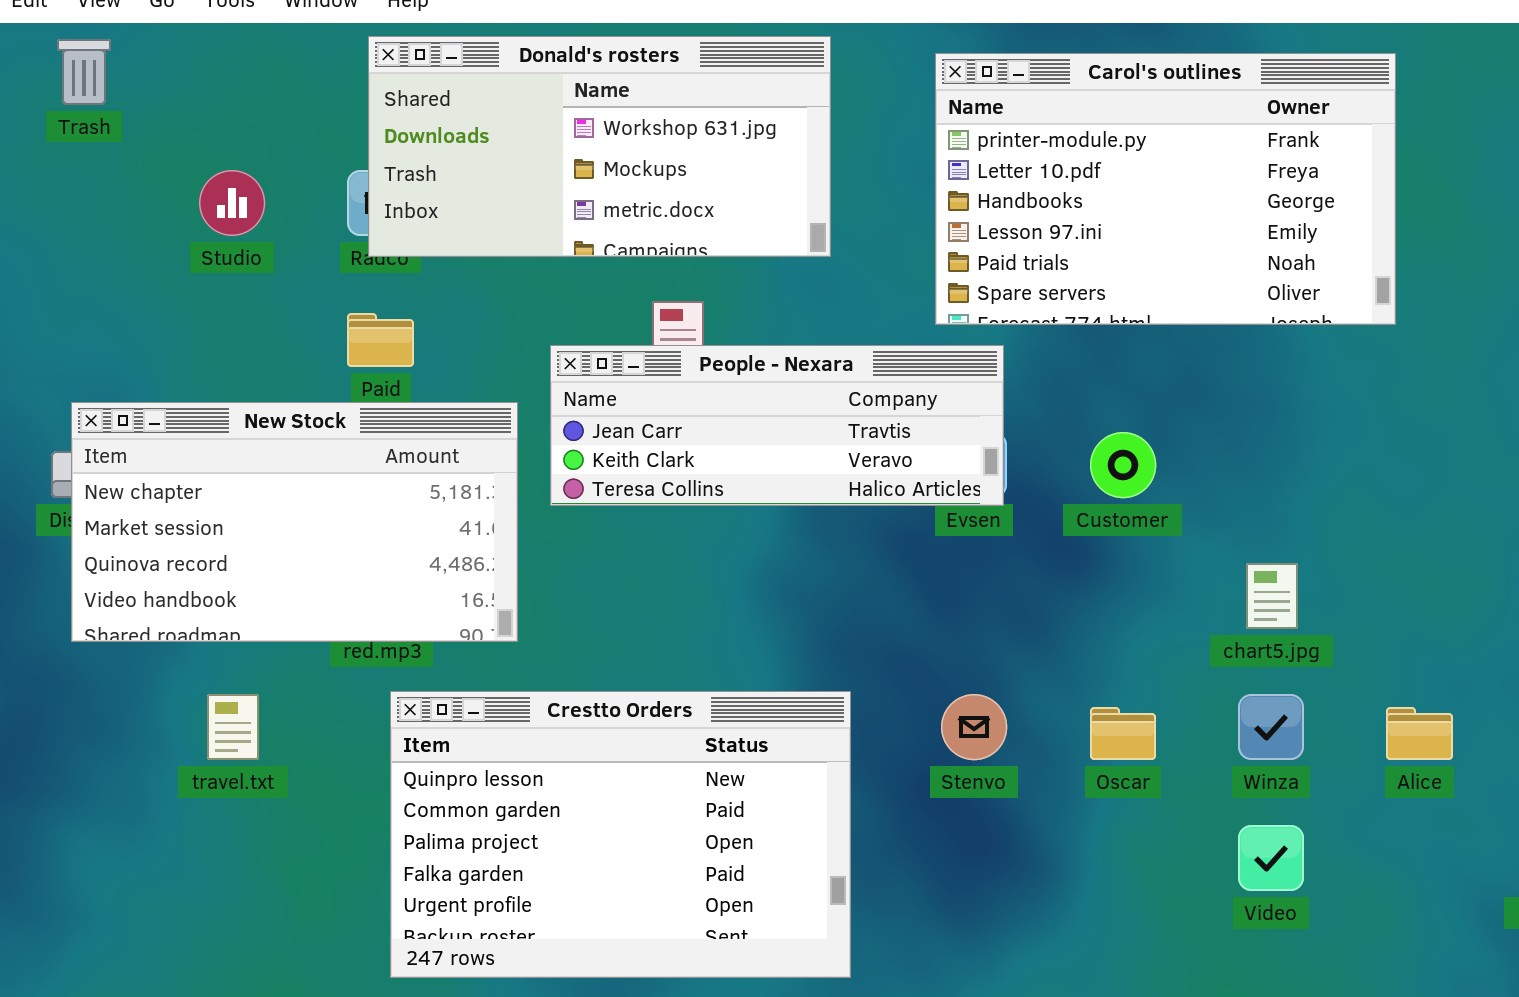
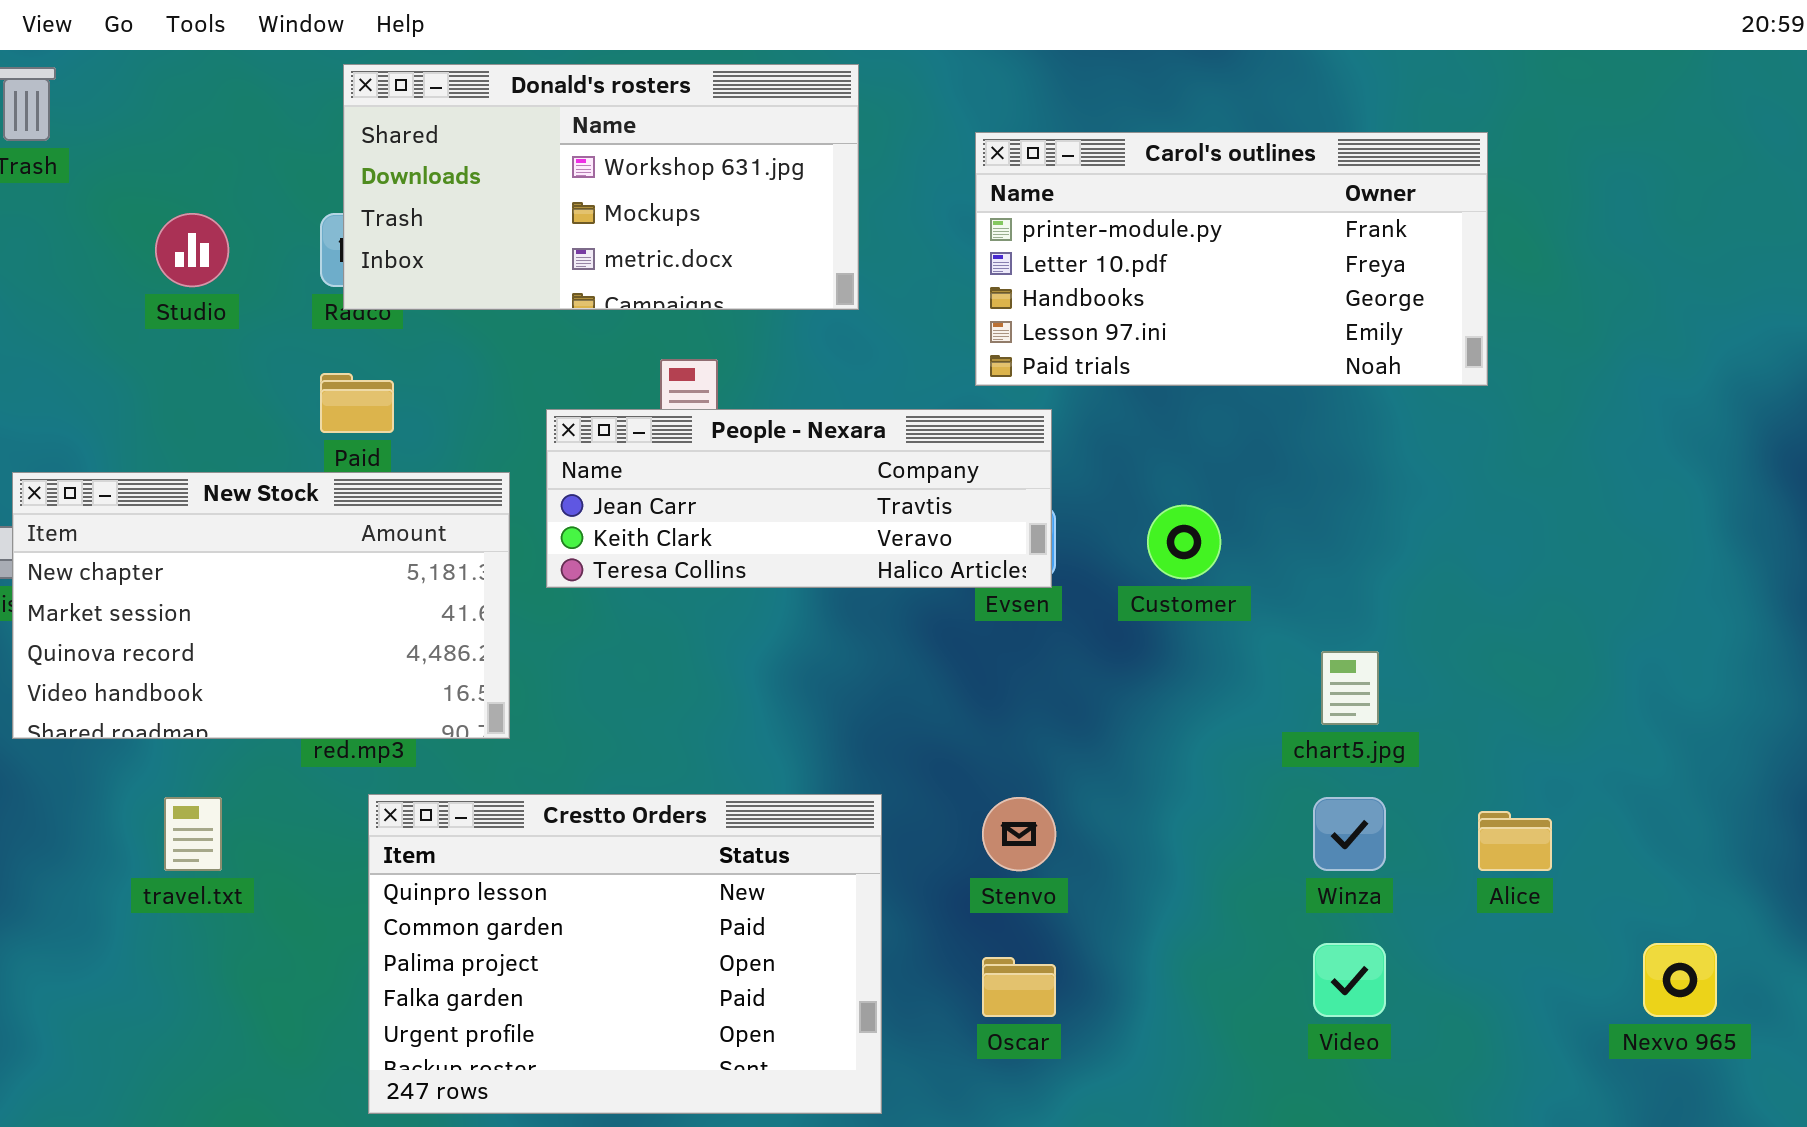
Carol's outlines: [935,53,1396,325] -> [975,132,1488,386], resized
Oscar: [1090,707,1156,760] -> [982,957,1056,1017], moved

